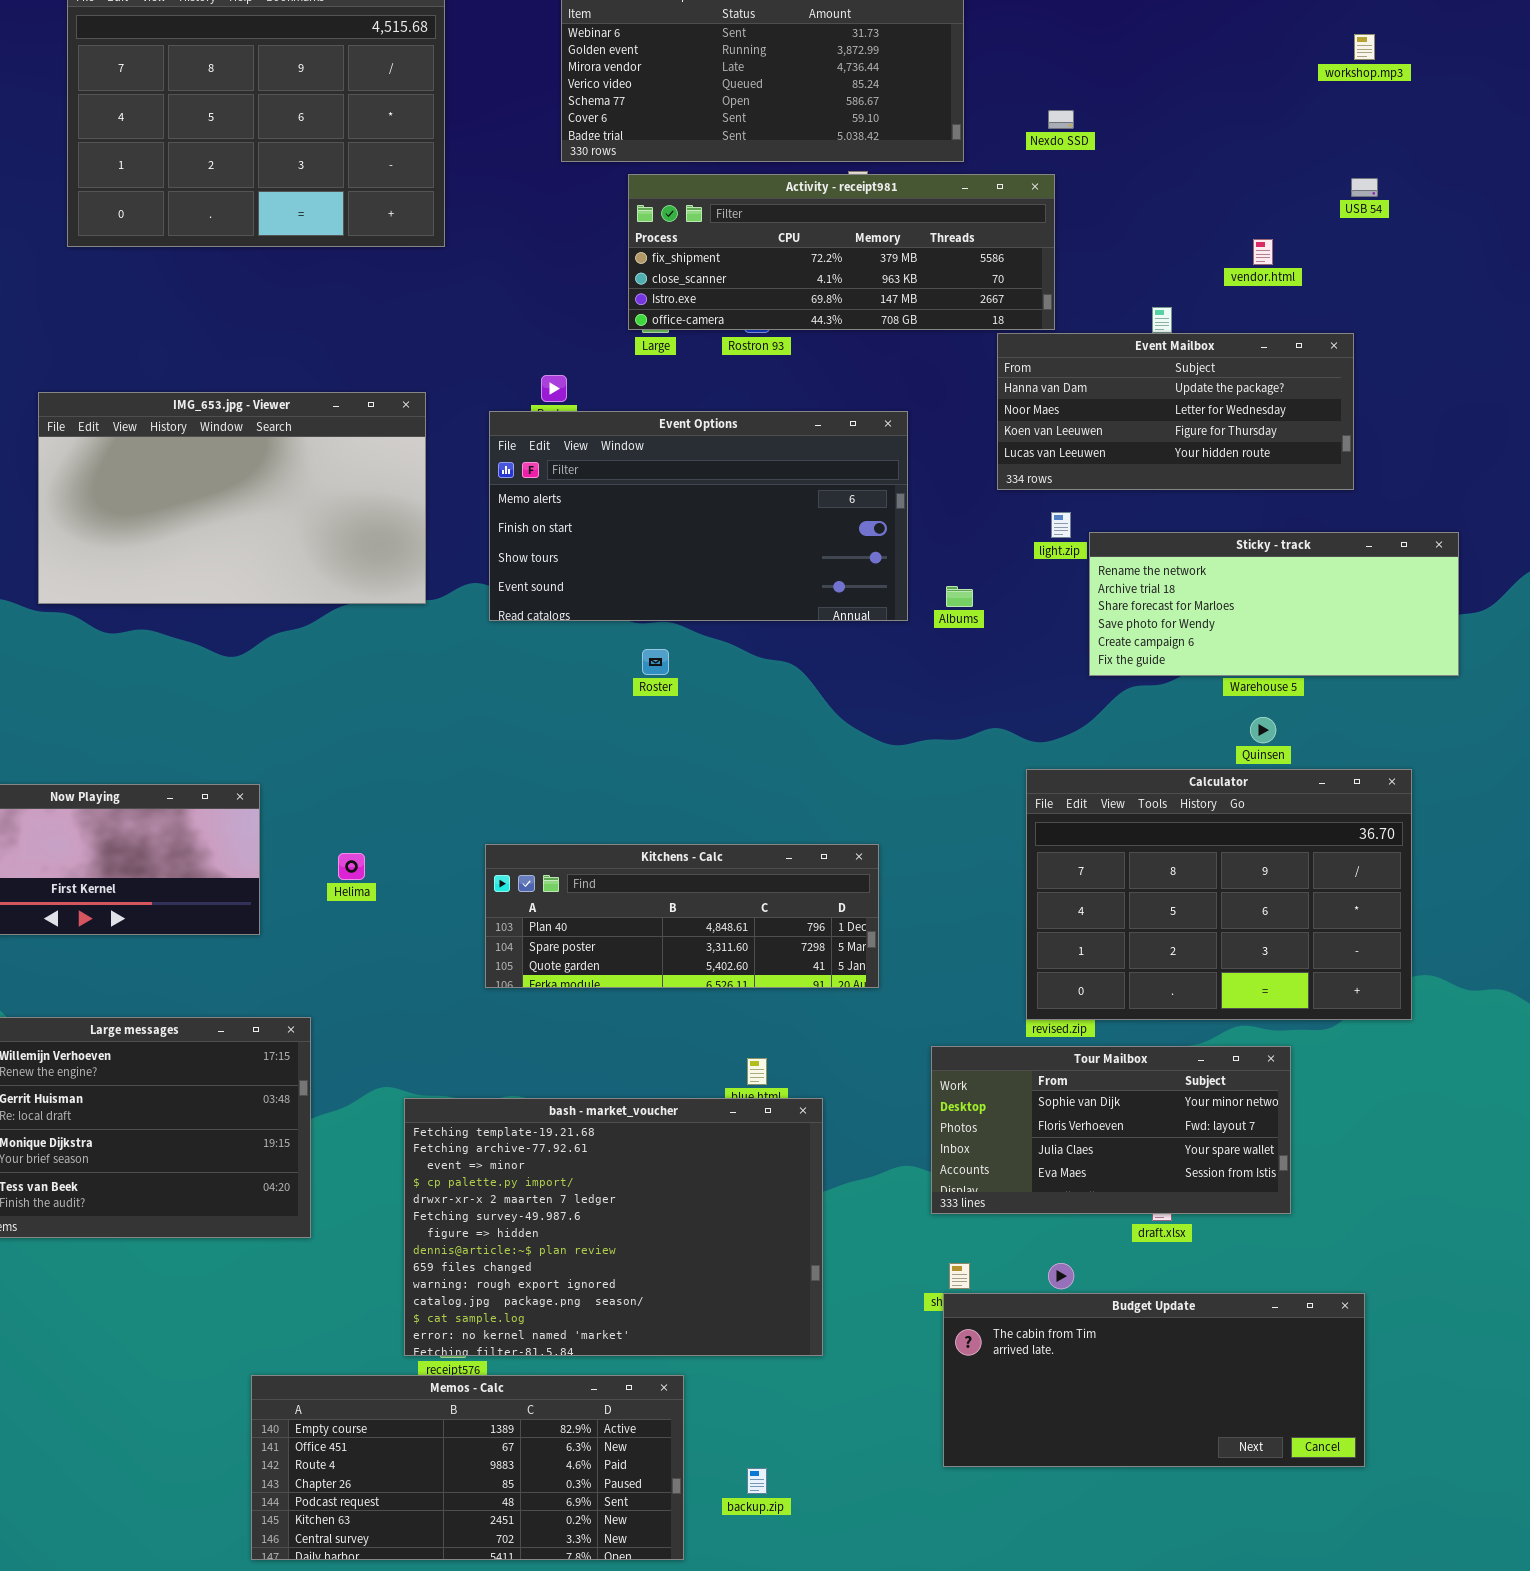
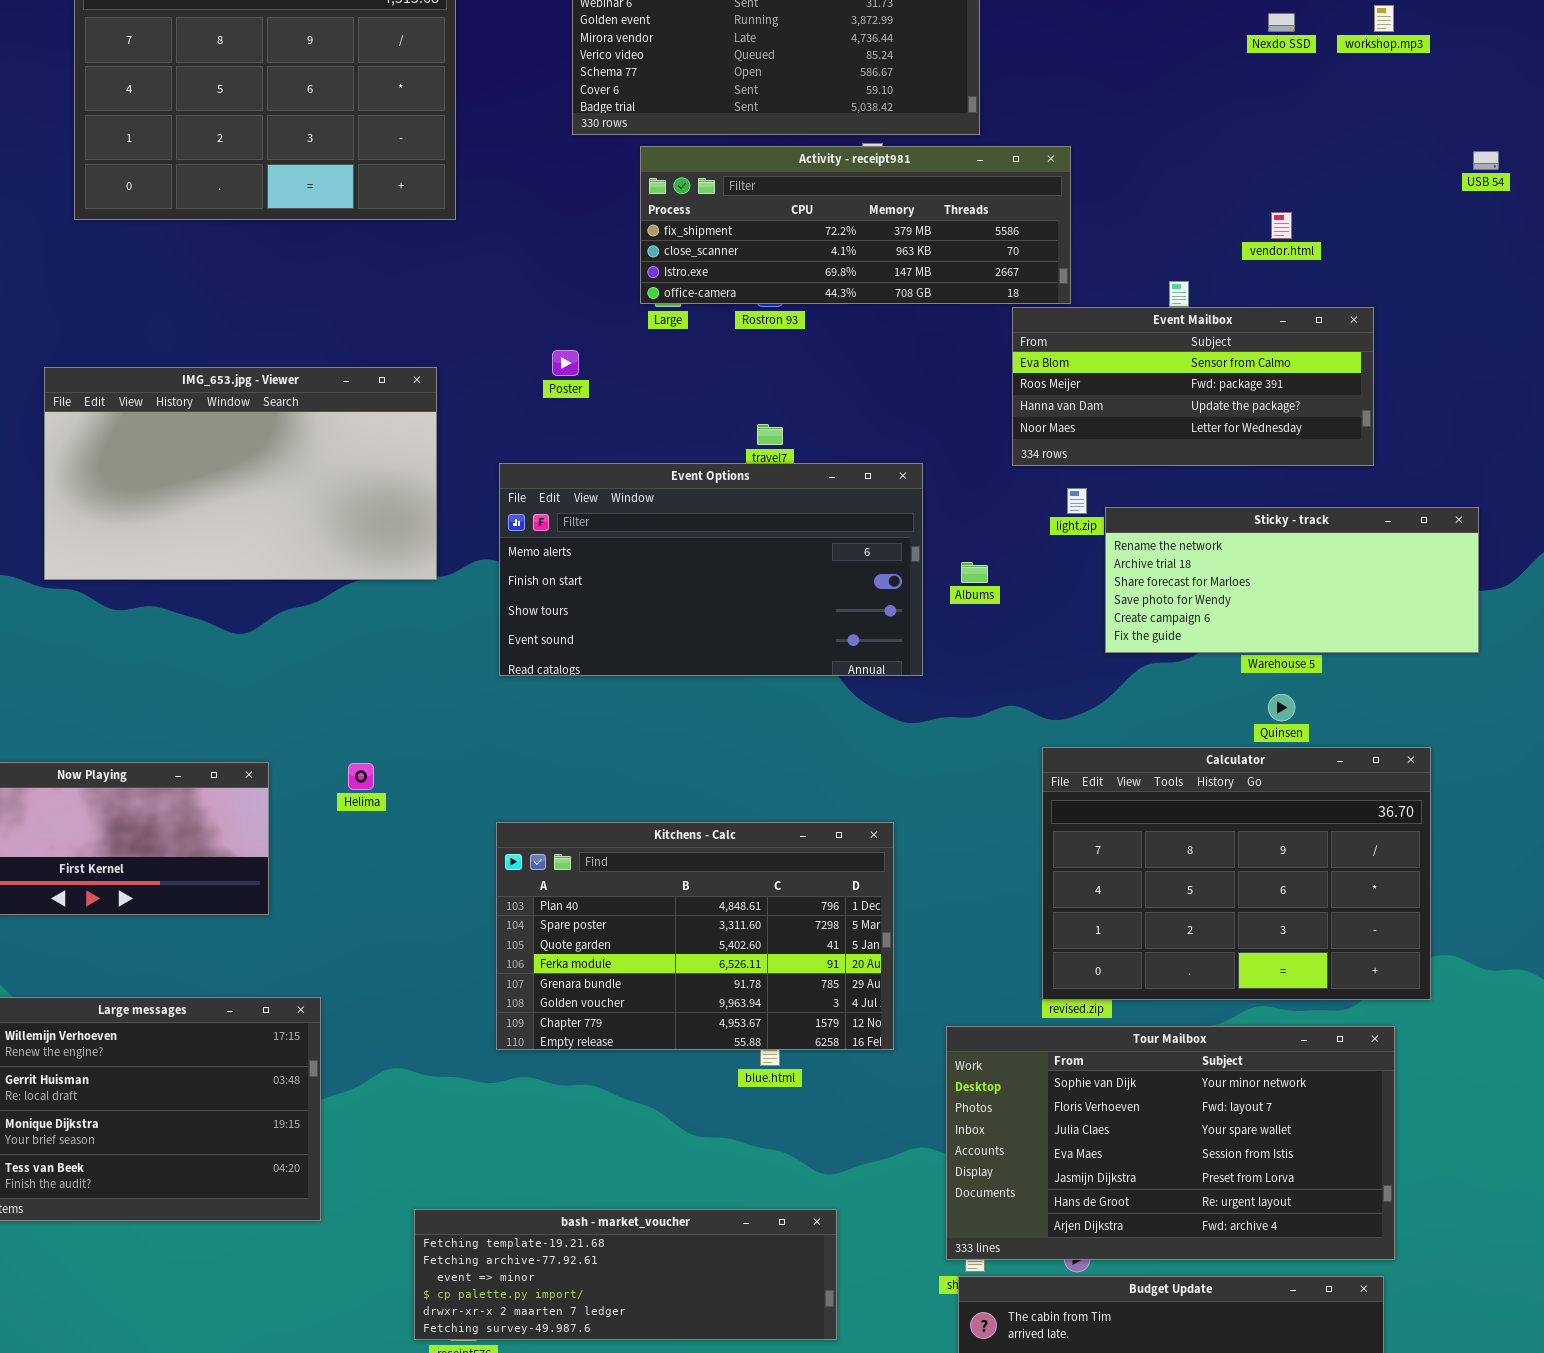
Nexdo SSD: [1048,110,1074,129] -> [1268,13,1295,32], moved
USB 54: [1351,178,1378,197] -> [1473,151,1499,170], moved
Event Mailbox: [997,333,1354,490] -> [1012,307,1374,466], scrolled up 2 rows
Event Options: [489,411,908,621] -> [499,463,923,676], moved
Kitchens - Calc: [485,844,879,988] -> [496,822,894,1050], resized
Helima: [338,853,365,880] -> [348,763,374,790], moved
Tour Mailbox: [931,1046,1291,1214] -> [946,1026,1395,1260], resized
bash - market_voucher: [404,1098,823,1356] -> [414,1209,837,1340], resized

